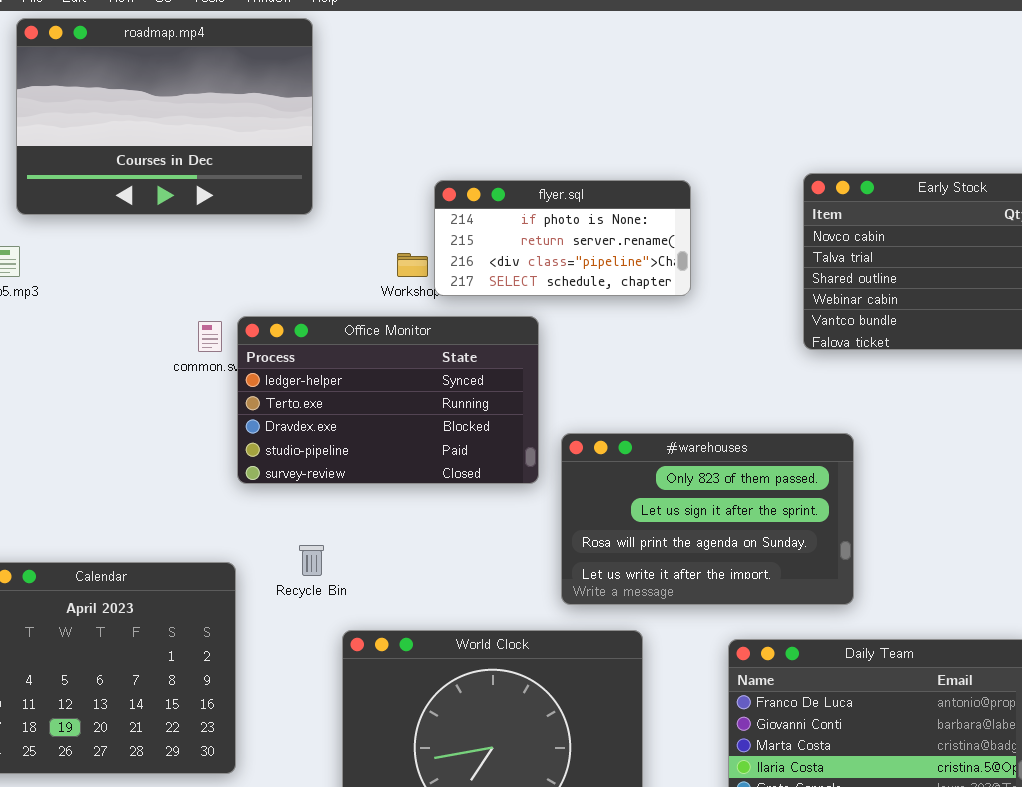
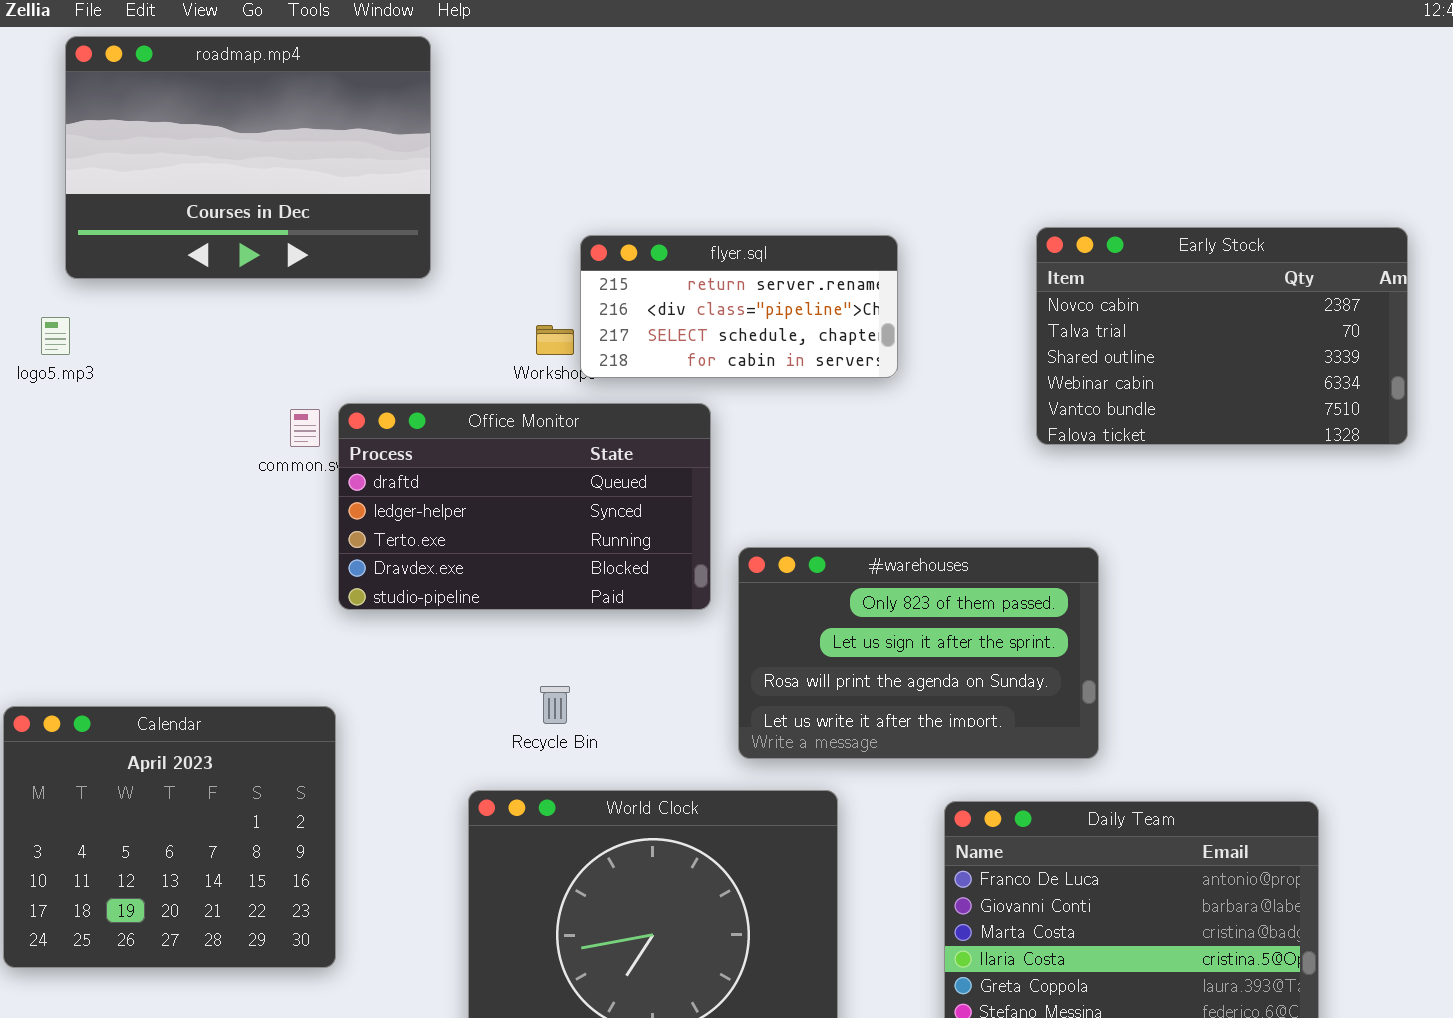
flyer.sql: [434,180,691,296] -> [580,235,898,378], scrolled down 1 row
Office Monitor: [237,316,539,484] -> [338,403,711,610], scrolled up 1 row
Recycle Bin: [299,545,324,576] -> [540,686,570,724], moved

